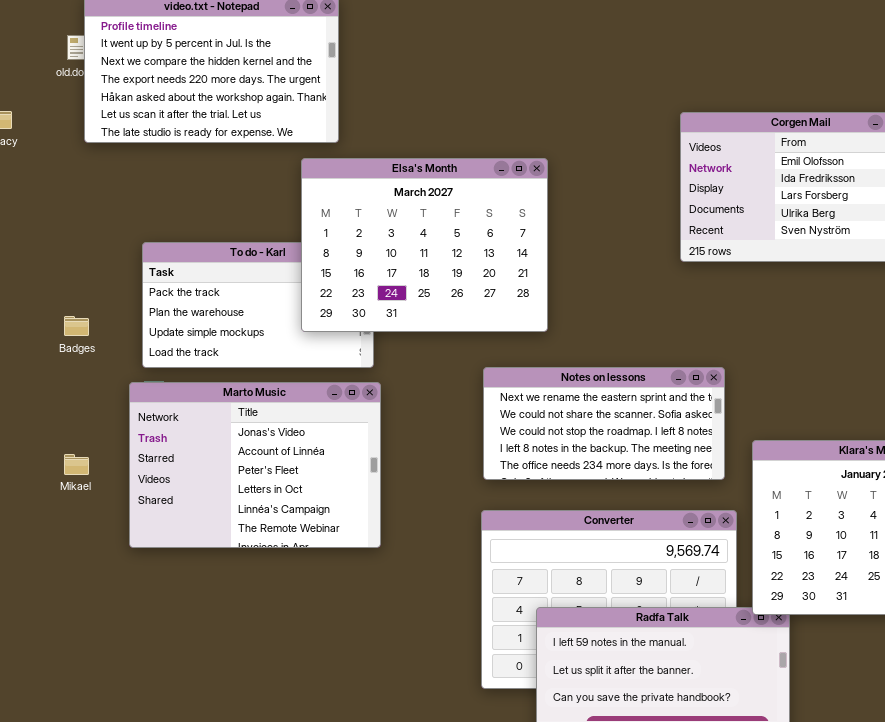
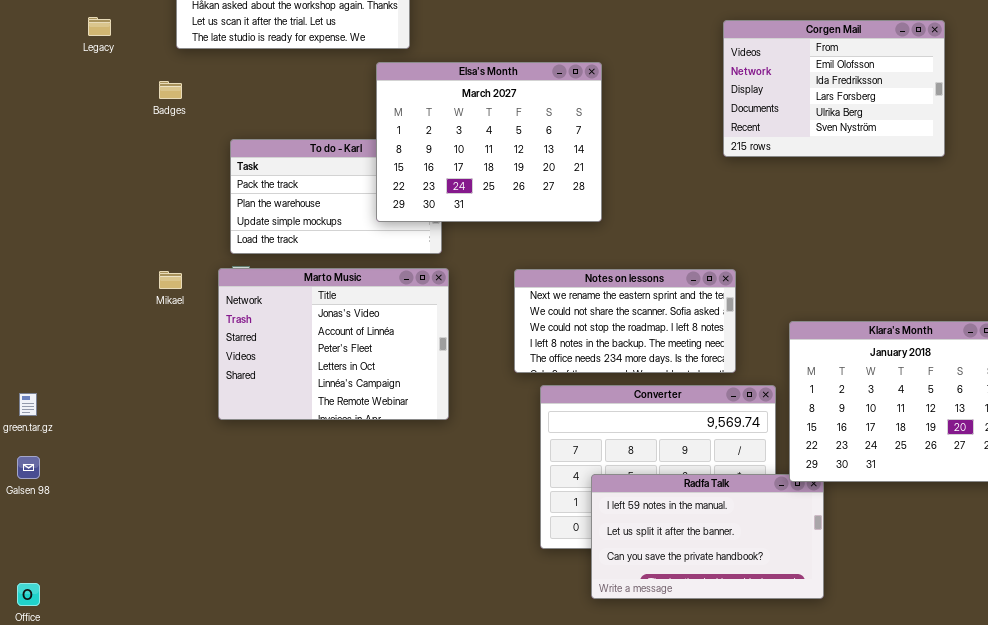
Badges: [64,316,89,336] -> [159,81,182,99], moved
Notes on lessons: [483,367,725,480] -> [514,269,736,373], moved
Mikael: [64,454,89,475] -> [159,271,182,289], moved

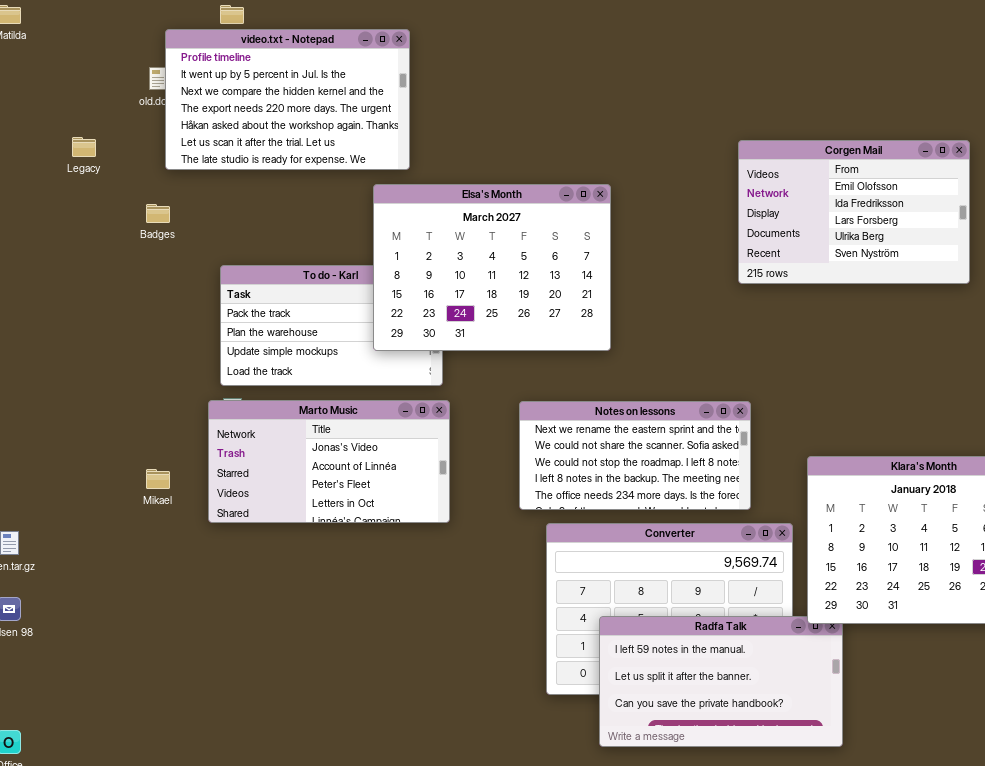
Marto Music: [218,268,449,420] -> [208,400,450,523], resized
Mikael: [159,271,182,289] -> [146,469,170,489], moved

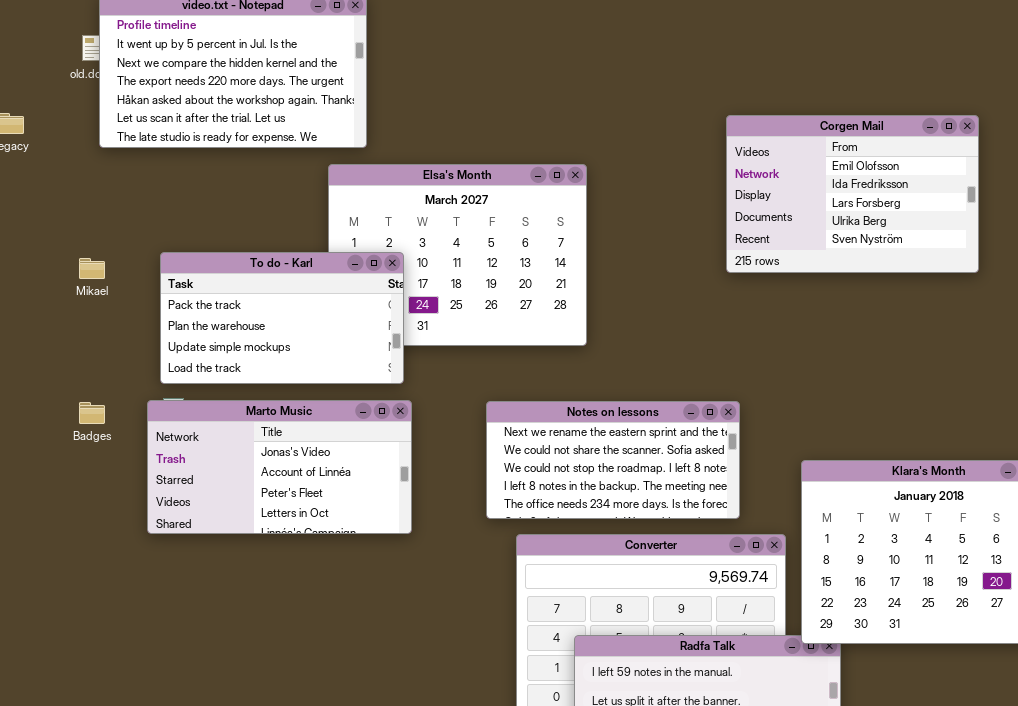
Badges: [146,204,170,223] -> [79,402,105,424], moved
To do - Karl: [220,265,443,386] -> [160,252,404,384], raised
Mikael: [146,469,170,489] -> [79,258,105,279], moved

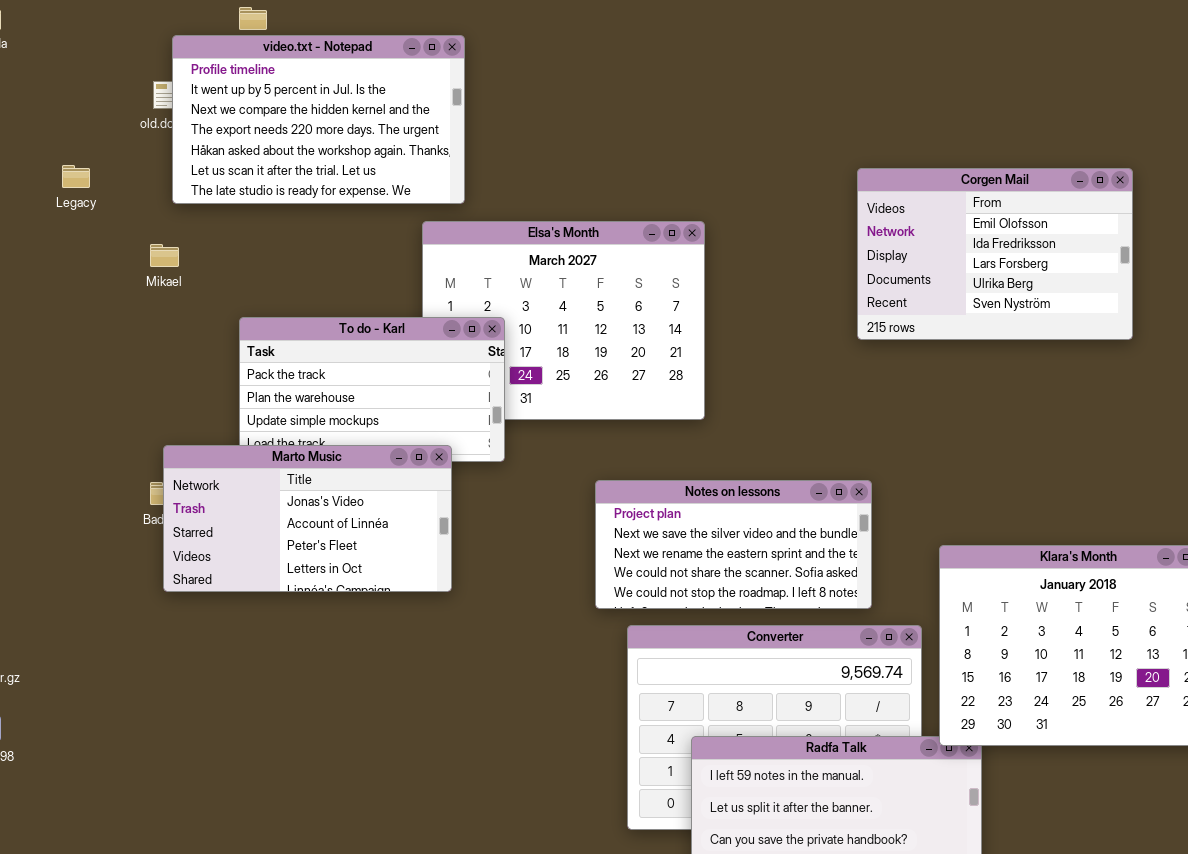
Mikael: [79,258,105,279] -> [150,244,179,267], moved
Marto Music: [147,400,412,534] -> [163,445,452,592], moved
Notes on lessons: [486,401,740,519] -> [595,480,872,609], scrolled up 2 rows

